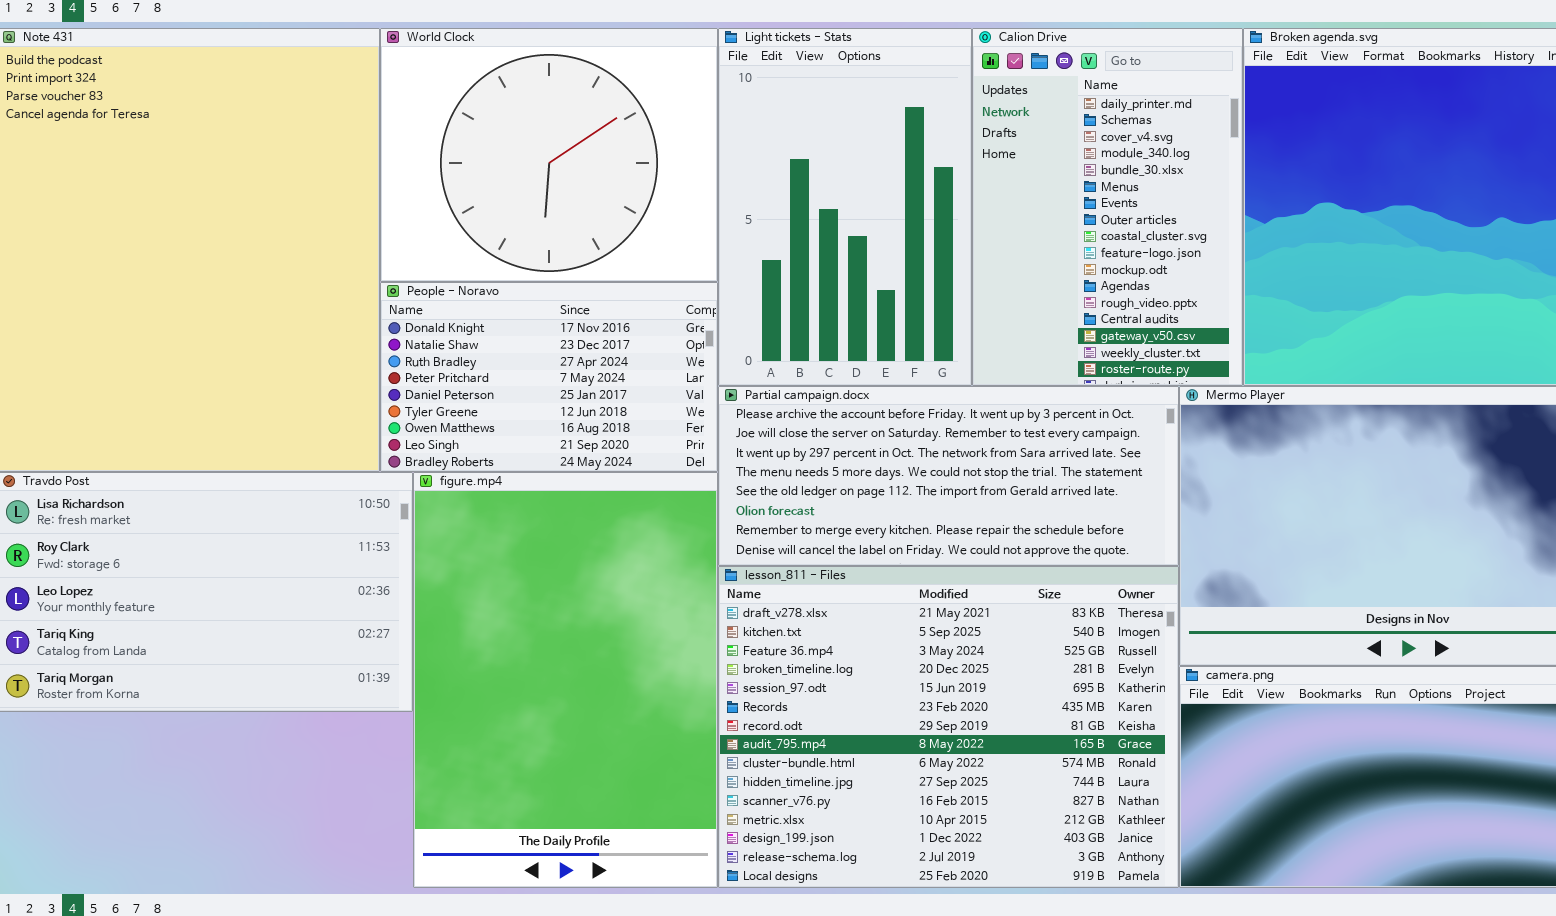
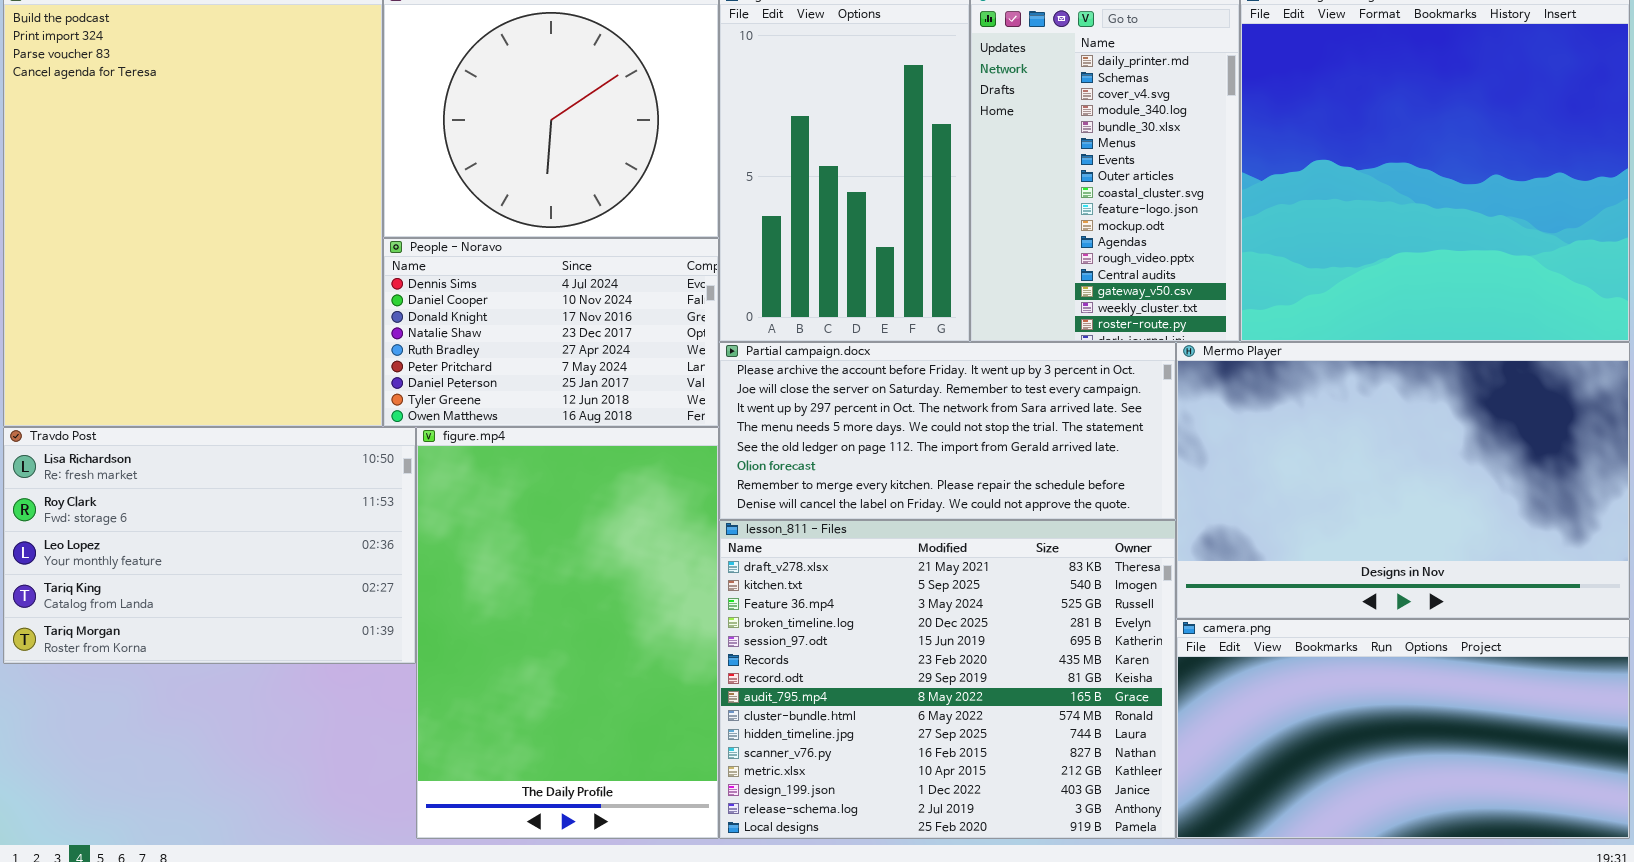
People - Noravo: [380,282,718,472] -> [383,238,719,427], scrolled up 2 rows

